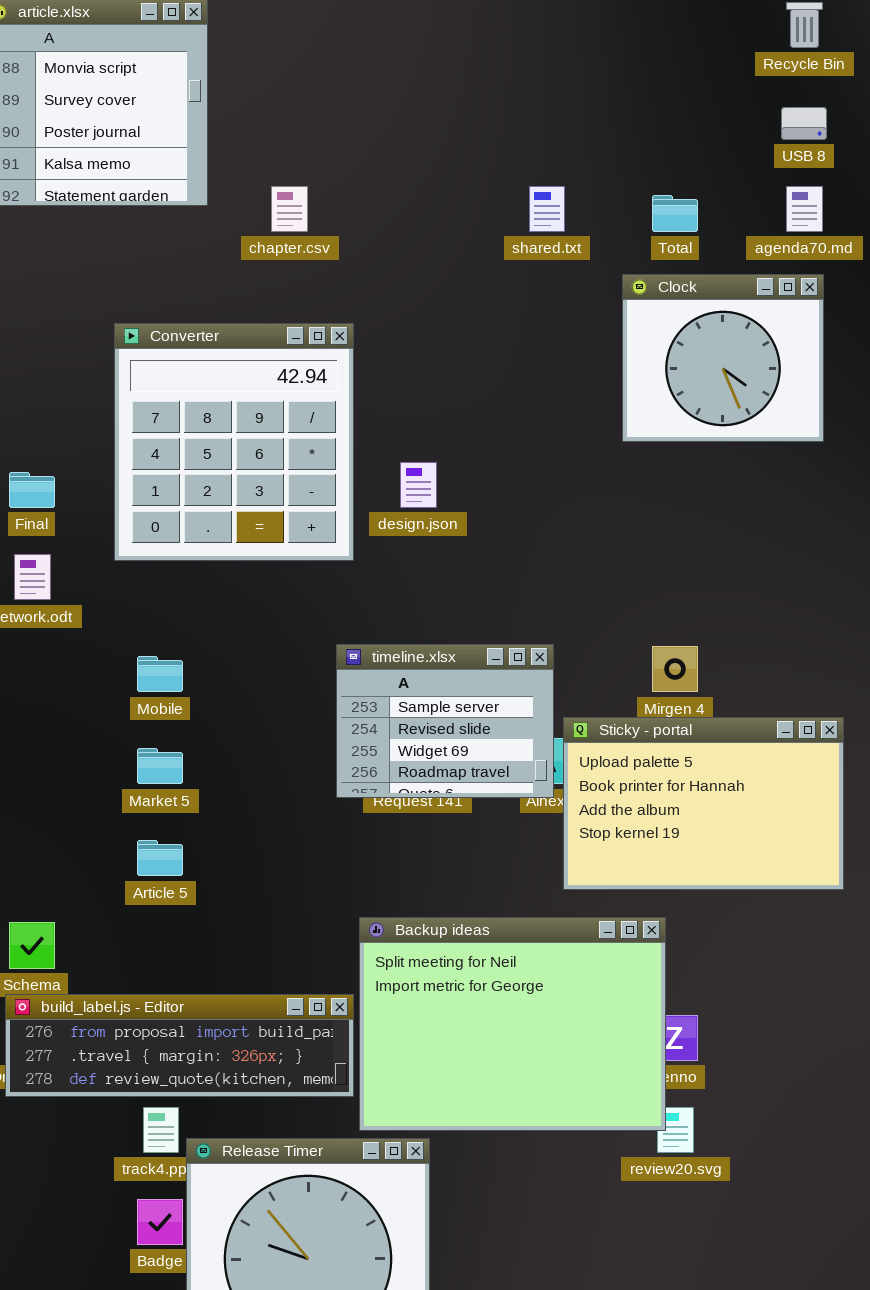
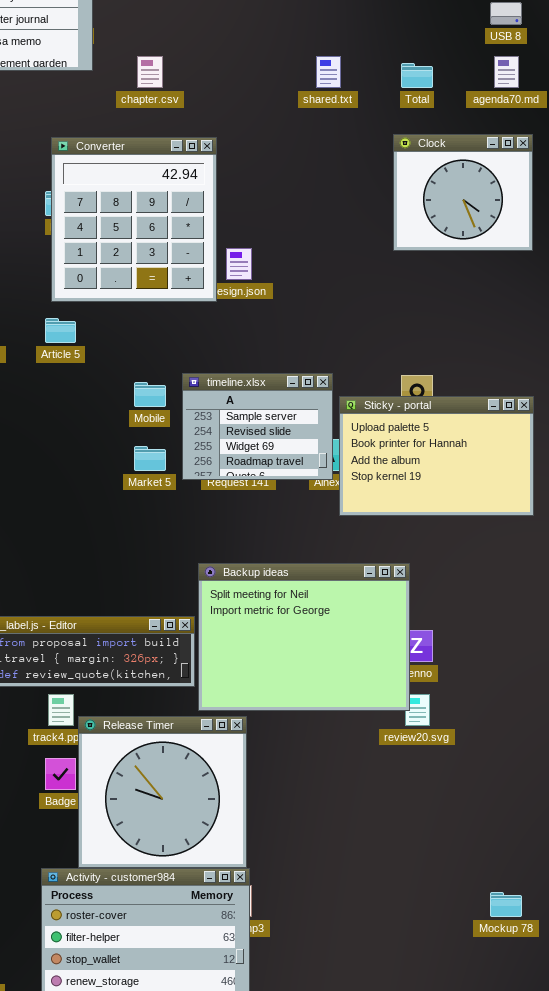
Clock: [622,274,824,442] -> [393,134,533,251], moved
Converter: [114,323,354,561] -> [51,137,217,302], moved
Mobile: [137,656,183,692] -> [134,382,166,407], moved
Sticky - portal: [563,717,844,890] -> [339,396,534,516], moved
Market 5: [137,748,183,784] -> [134,446,166,471], moved
Article 5: [137,840,183,876] -> [45,318,76,343], moved

